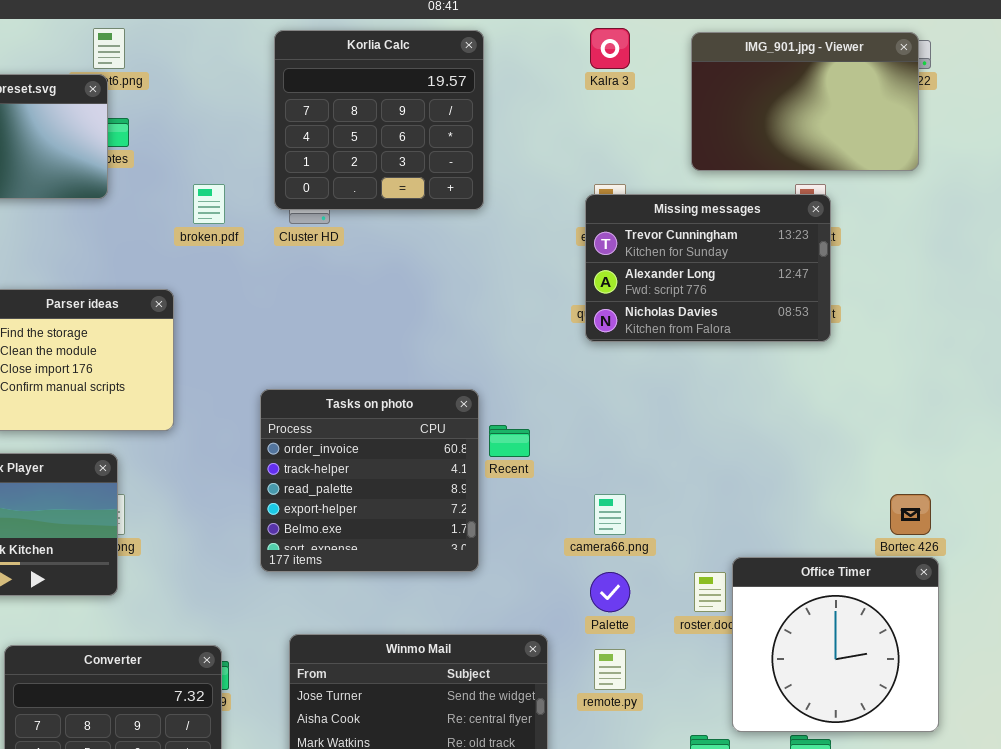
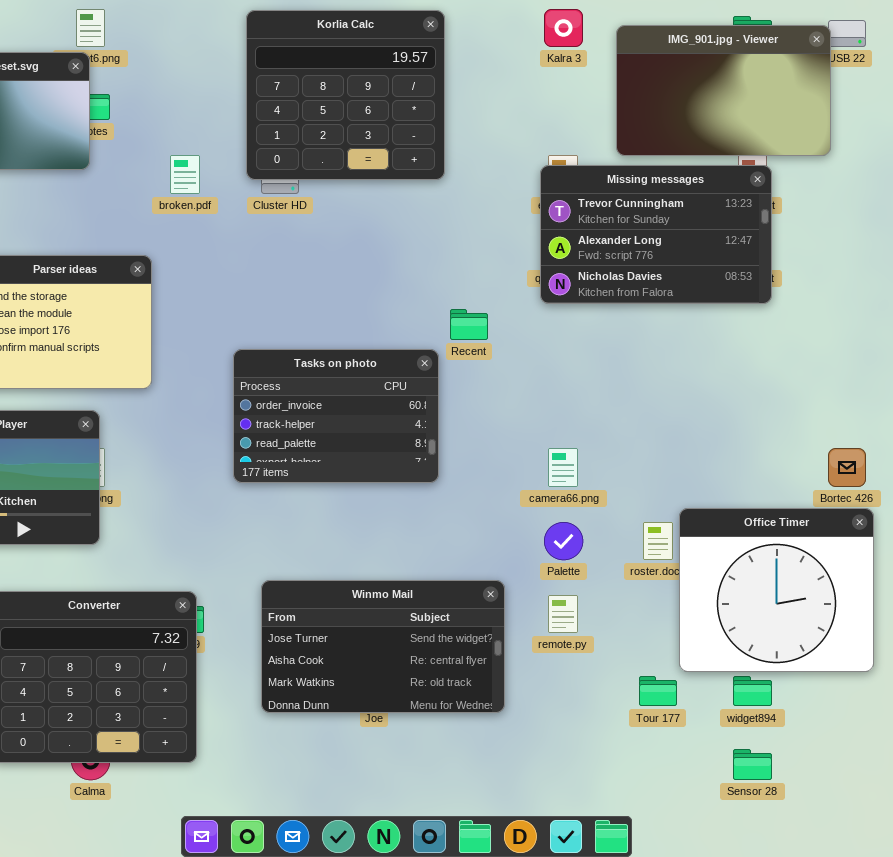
IMG_901.jpg - Viewer: [691,32,919,171] -> [616,25,831,156], moved
Tasks on photo: [260,389,479,572] -> [233,349,439,483], resized
Recent: [489,425,530,457] -> [450,309,488,340], moved

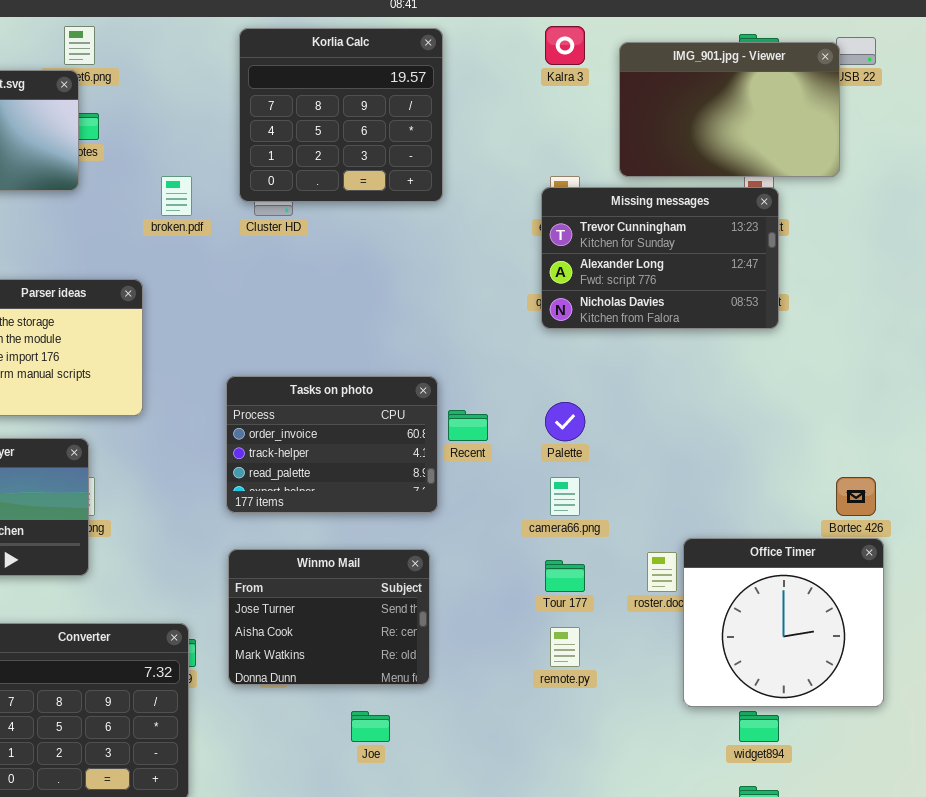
Recent: [450,309,488,340] -> [448,410,488,441], moved
Palette: [544,522,583,560] -> [545,402,585,441], moved
Winmo Mail: [261,580,505,713] -> [228,549,430,685], moved, resized
Tour 177: [639,676,677,706] -> [545,560,585,592], moved

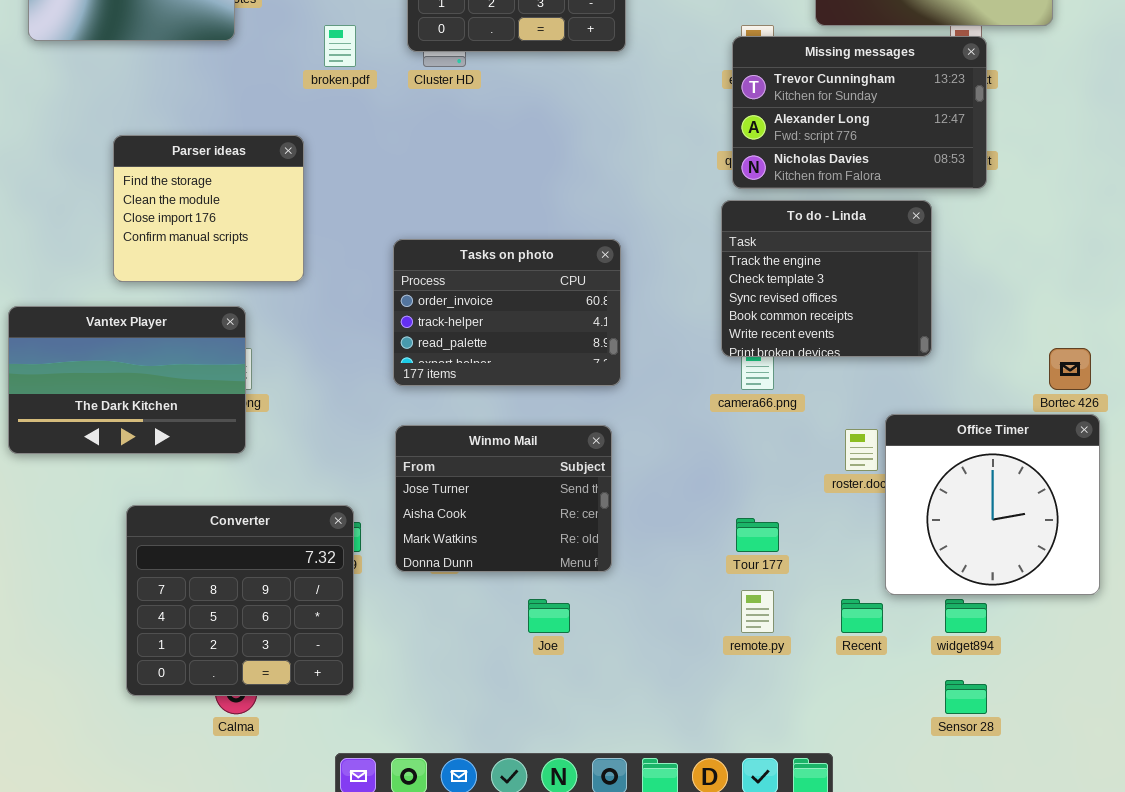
To do - Linda: none -> [721,200,932,357], opened
Recent: [448,410,488,441] -> [841,599,883,633], moved
Tour 177: [545,560,585,592] -> [736,518,779,552], moved
remote.py: [550,627,580,667] -> [741,590,774,633], moved

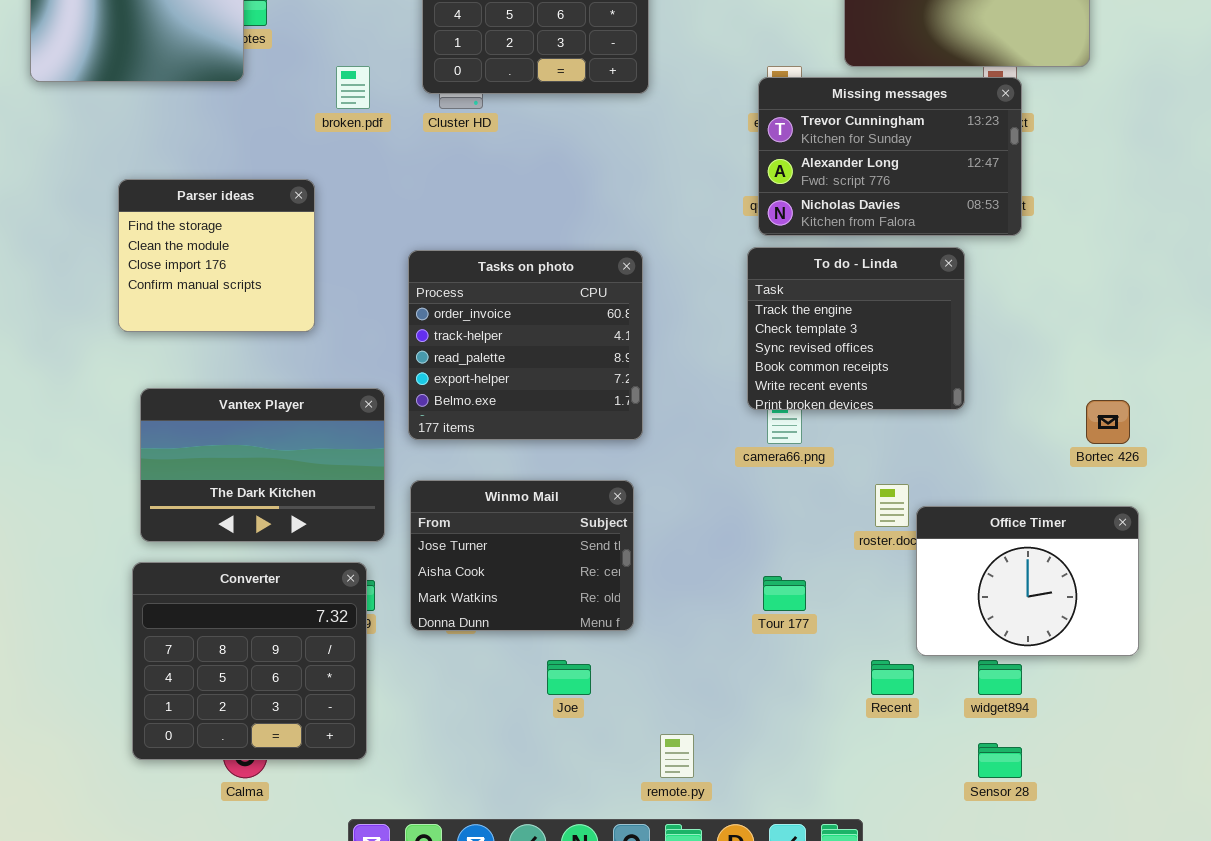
Tasks on photo: [393,239,621,386] -> [408,250,643,440], resized
Vantex Player: [8,306,246,454] -> [140,388,385,542], moved
Office Timer: [885,414,1100,595] -> [916,506,1139,656], resized
remote.py: [741,590,774,633] -> [660,734,694,778], moved

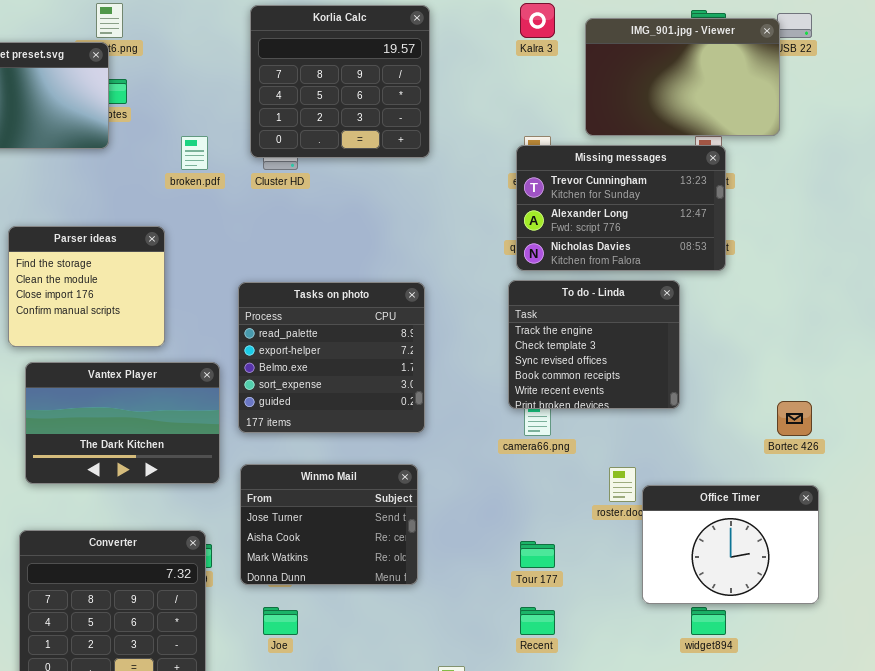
Tasks on photo: [408,250,643,440] -> [238,282,425,433], scrolled down 2 rows
Vantex Player: [140,388,385,542] -> [25,362,220,484], moved
Joe: [547,660,591,695] -> [263,607,298,635], moved
Recent: [871,660,914,695] -> [520,607,555,635], moved

